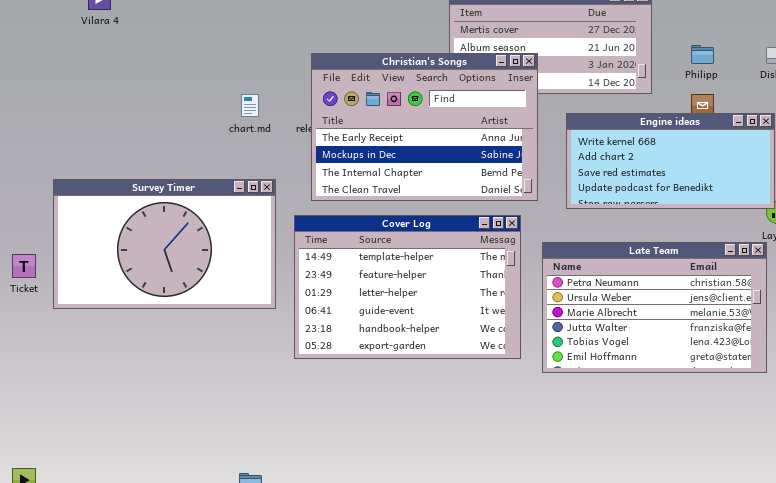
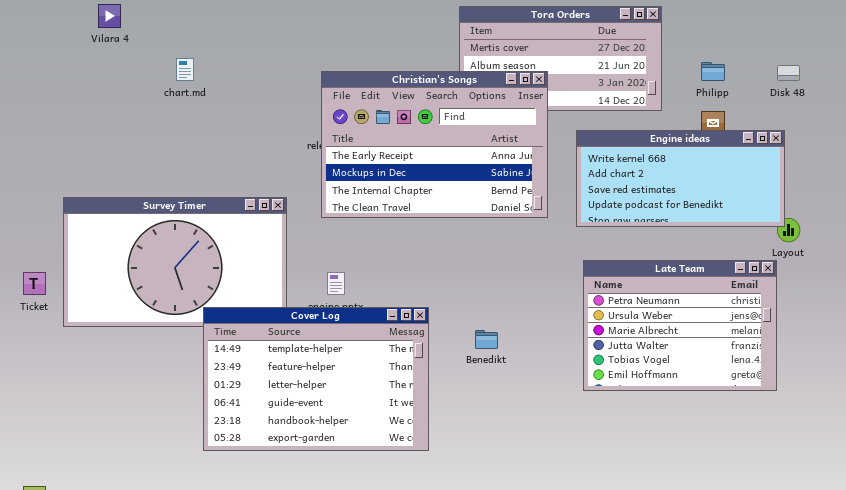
chart.md: [241,94,259,117] -> [176,58,194,81], moved
Cover Log: [294,215,521,359] -> [203,307,429,451], moved
Late Team: [542,242,767,373] -> [583,260,777,391], resized

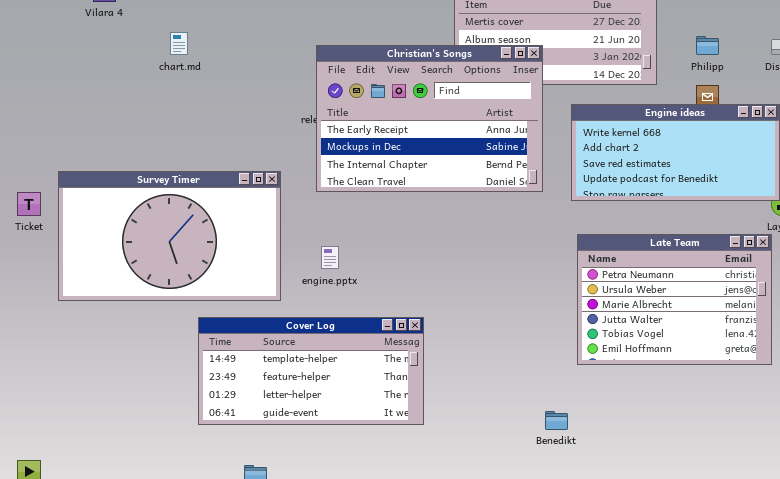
Ticket: [23,272,46,295] -> [17,192,41,216], moved
Cover Log: [203,307,429,451] -> [198,317,424,425], resized
Benedikt: [475,330,498,349] -> [545,411,568,430], moved

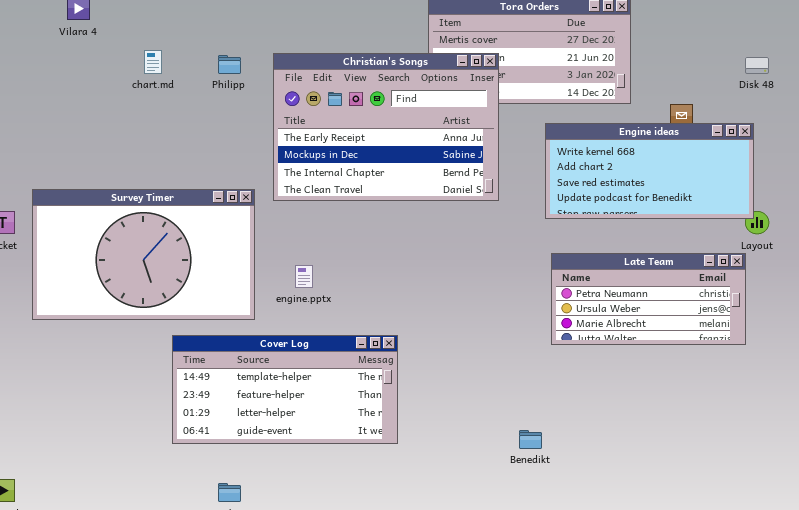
Philipp: [696,36,719,55] -> [218,55,241,74], moved
Christian's Songs: [316,45,543,192] -> [273,53,499,201], moved
Late Team: [577,234,772,365] -> [551,253,746,345], resized

